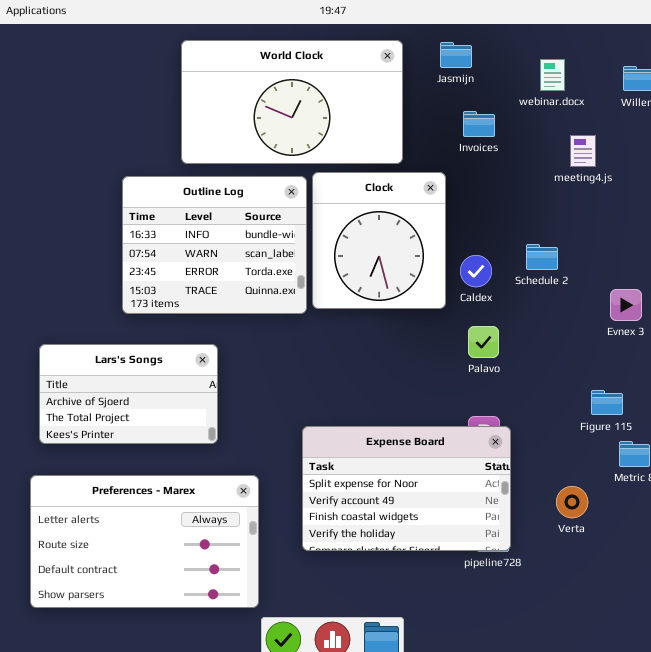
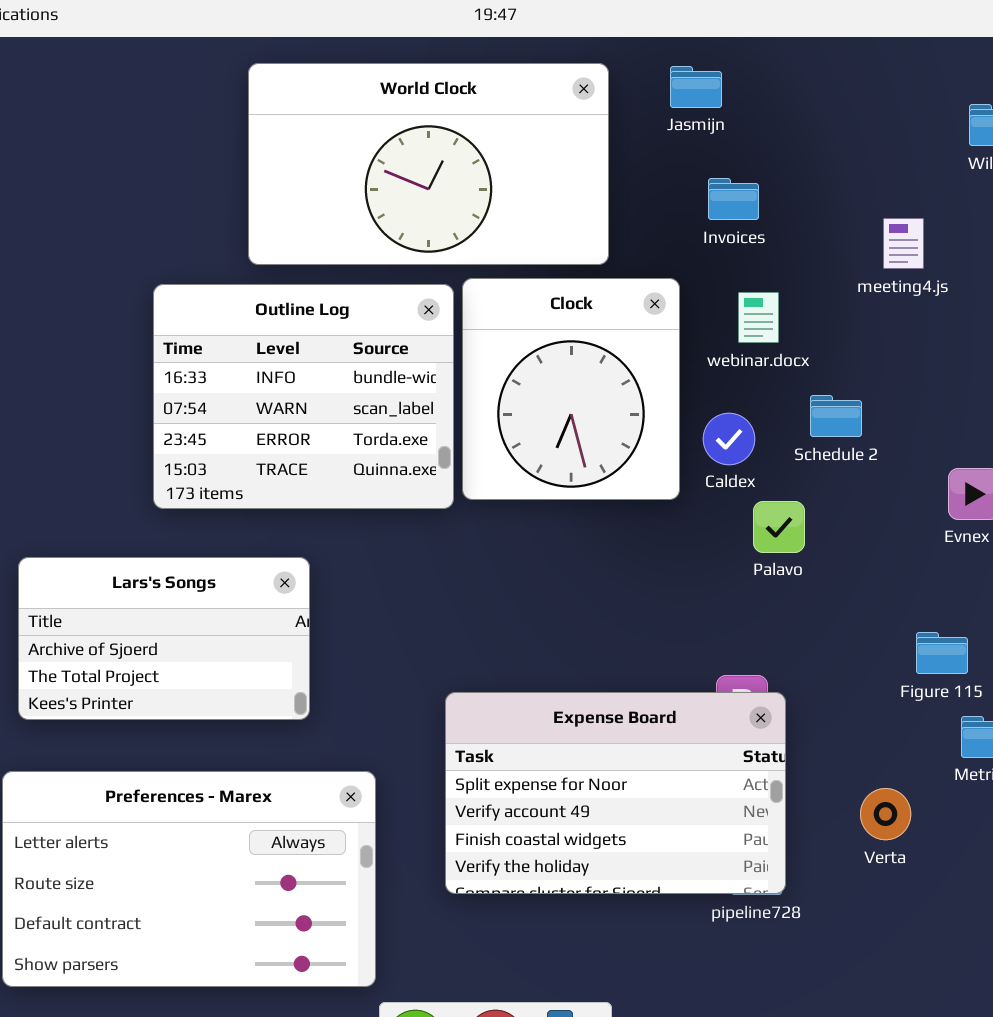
webinar.docx: [540,59,565,91] -> [738,292,779,343], moved
Palavo: [468,326,499,358] -> [753,501,805,553], moved

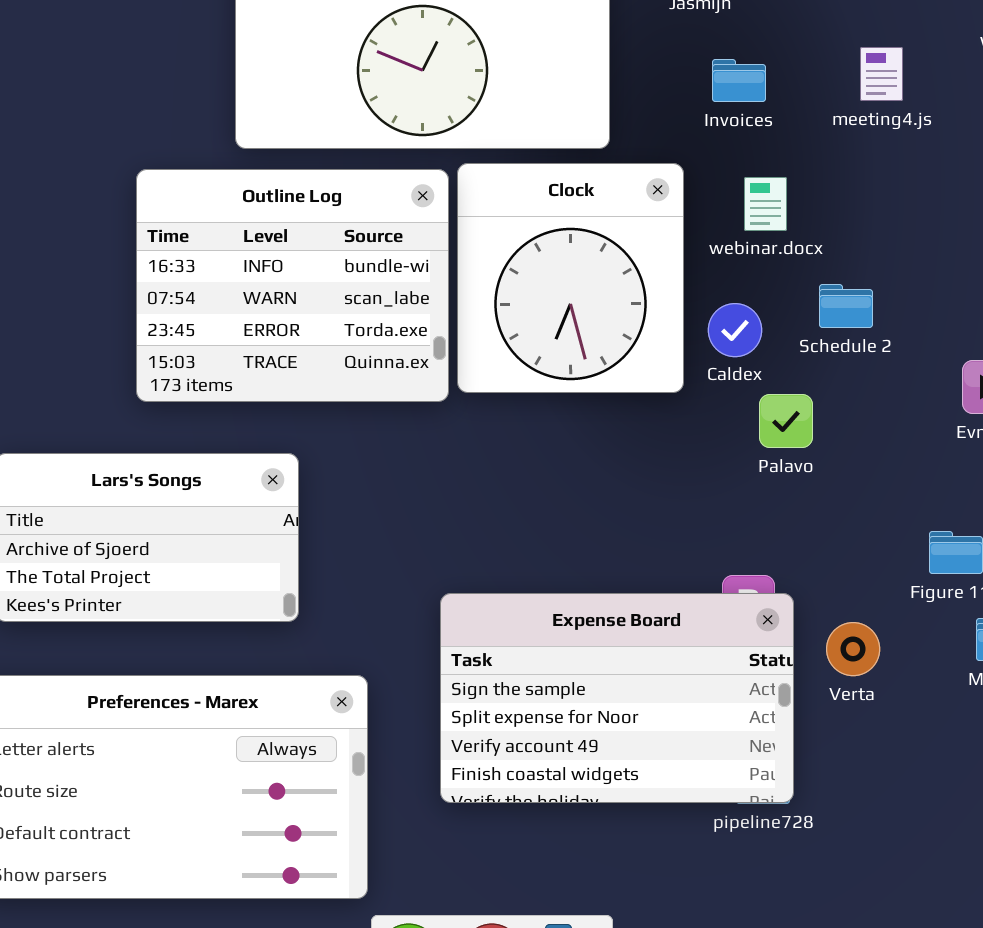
meeting4.js: [883,218,924,269] -> [860,47,903,101], moved
Expense Board: [445,692,786,894] -> [440,593,794,803], scrolled up 1 row
Verta: [860,788,911,840] -> [826,622,880,676], moved

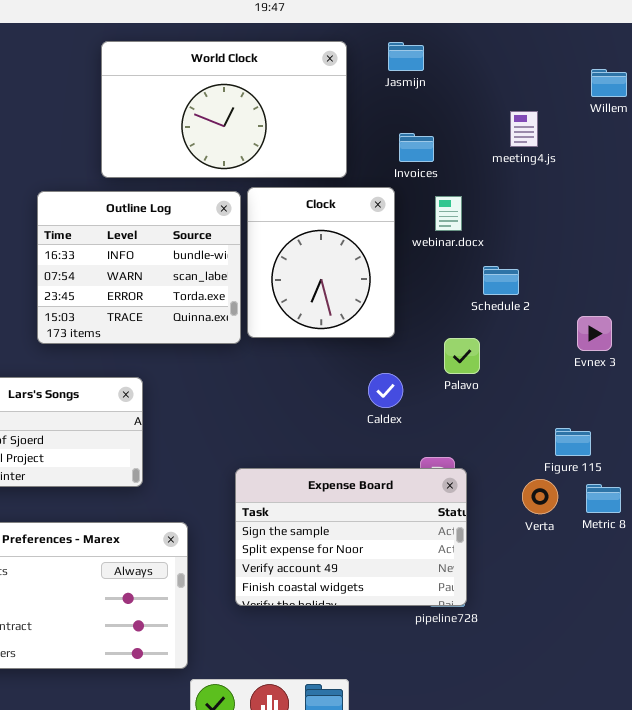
Invoices: [712,59,766,102] -> [399,133,434,162], moved
Caldex: [708,303,762,357] -> [368,373,403,408], moved
Verta: [826,622,880,676] -> [522,479,558,514], moved

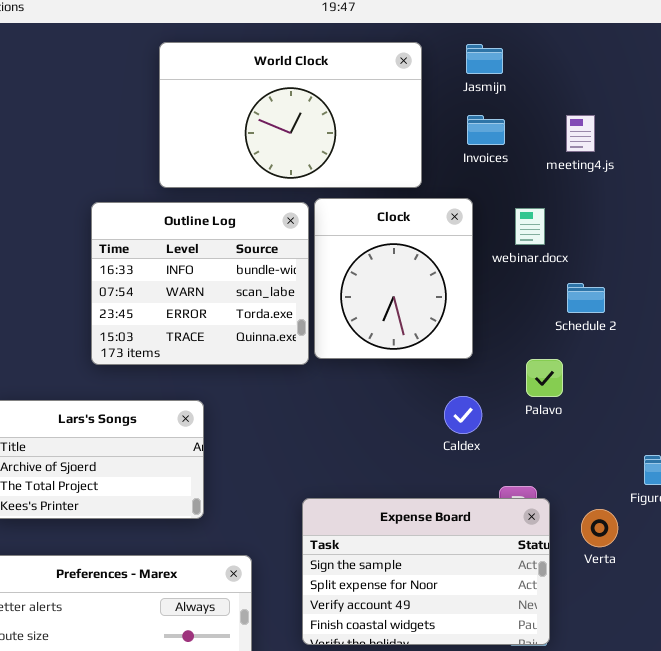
meeting4.js: [510,111,538,147] -> [566,115,595,152], moved
Invoices: [399,133,434,162] -> [467,115,505,145], moved
Verta: [522,479,558,514] -> [581,509,618,547], moved

